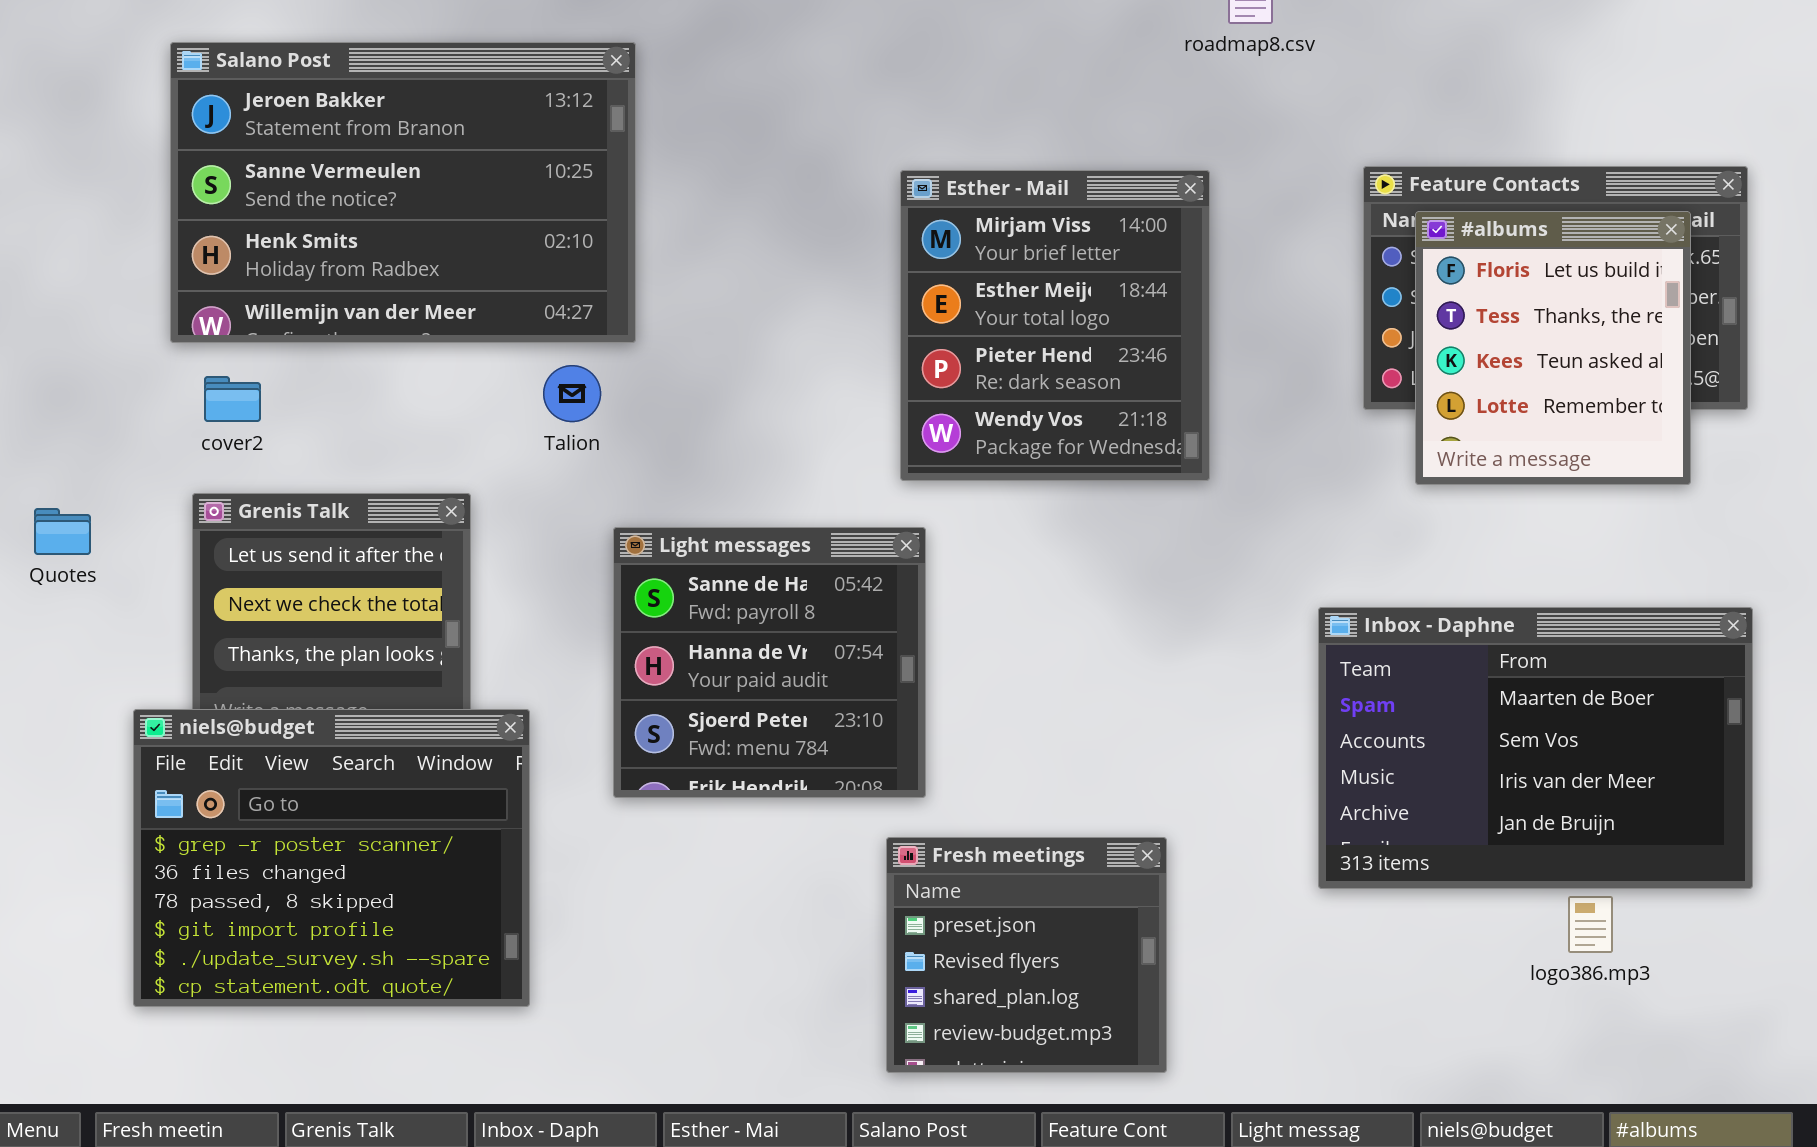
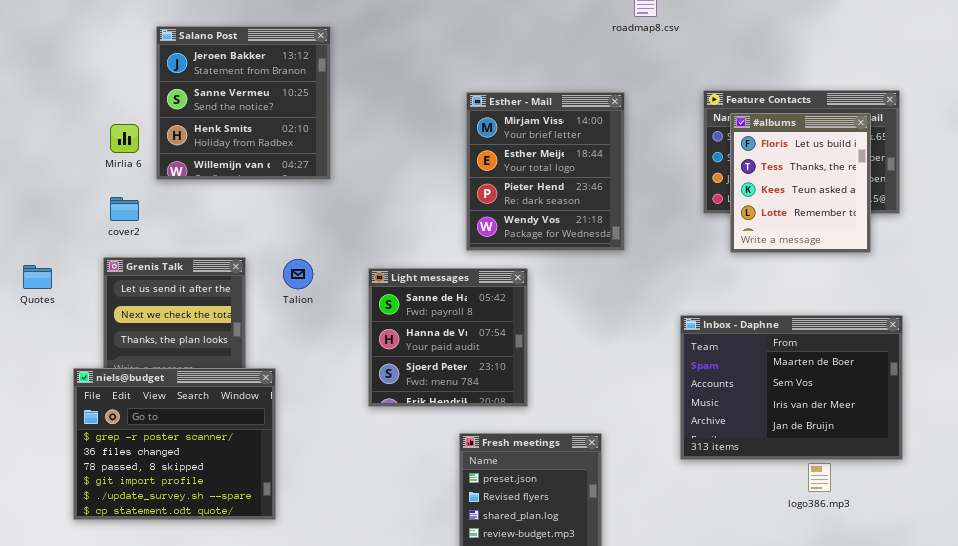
Salano Post: [170,42,636,343] -> [156,26,331,180], resized
Talion: [543,365,601,422] -> [283,259,313,289], moved
Light messages: [613,527,926,798] -> [368,268,528,407], moved

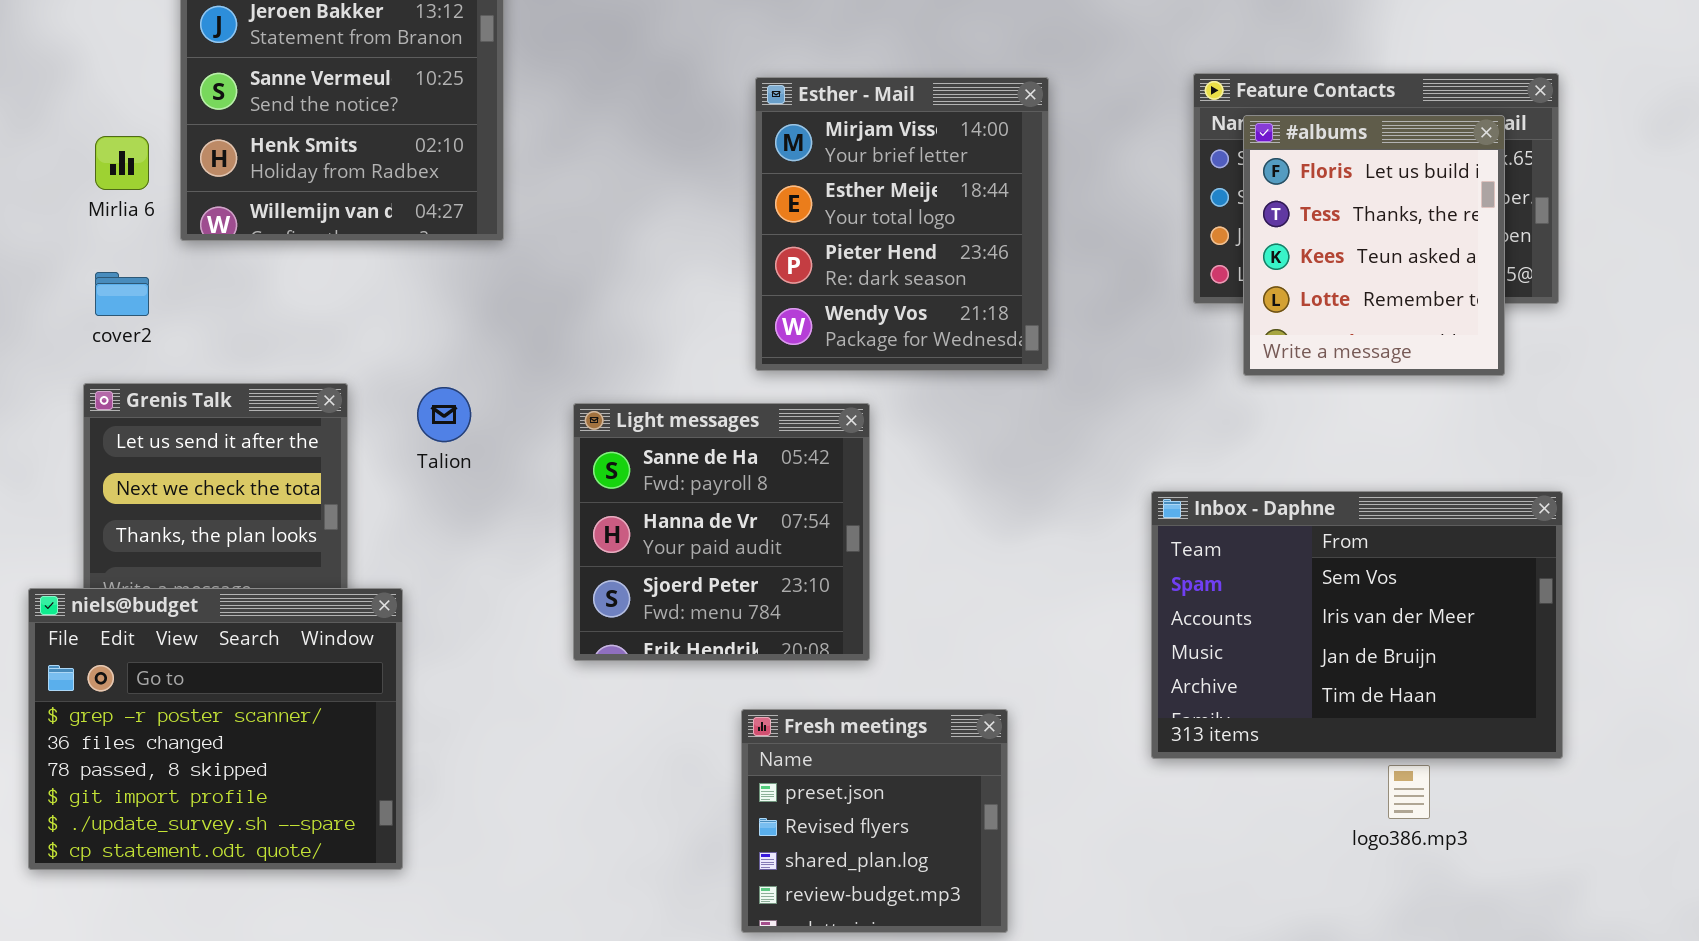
Inbox - Daphne: [680,315,903,460] -> [1151,491,1563,759], scrolled down 1 row

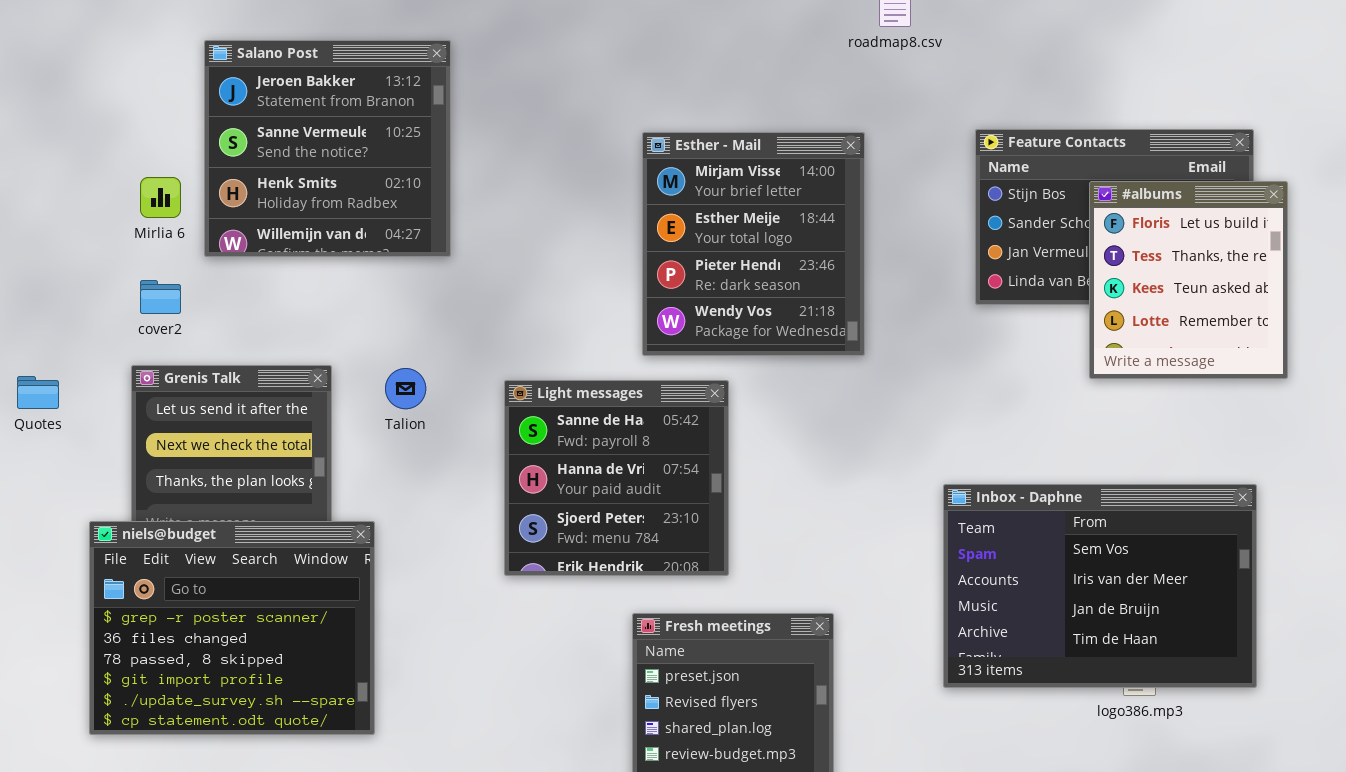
#albums: [1243,115,1505,376] -> [1089,181,1288,379], moved
Inbox - Daphne: [1151,491,1563,759] -> [943,484,1257,688], moved

